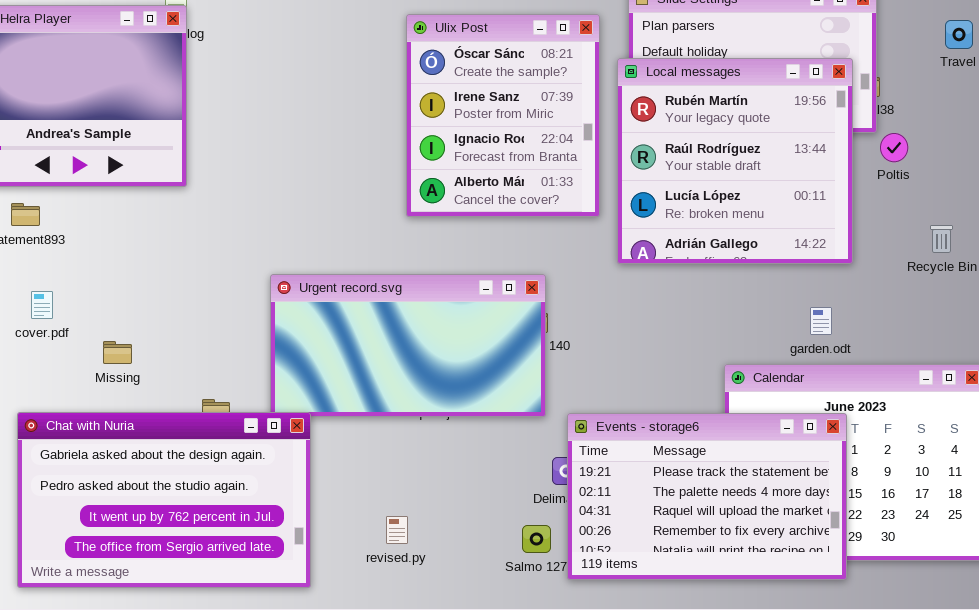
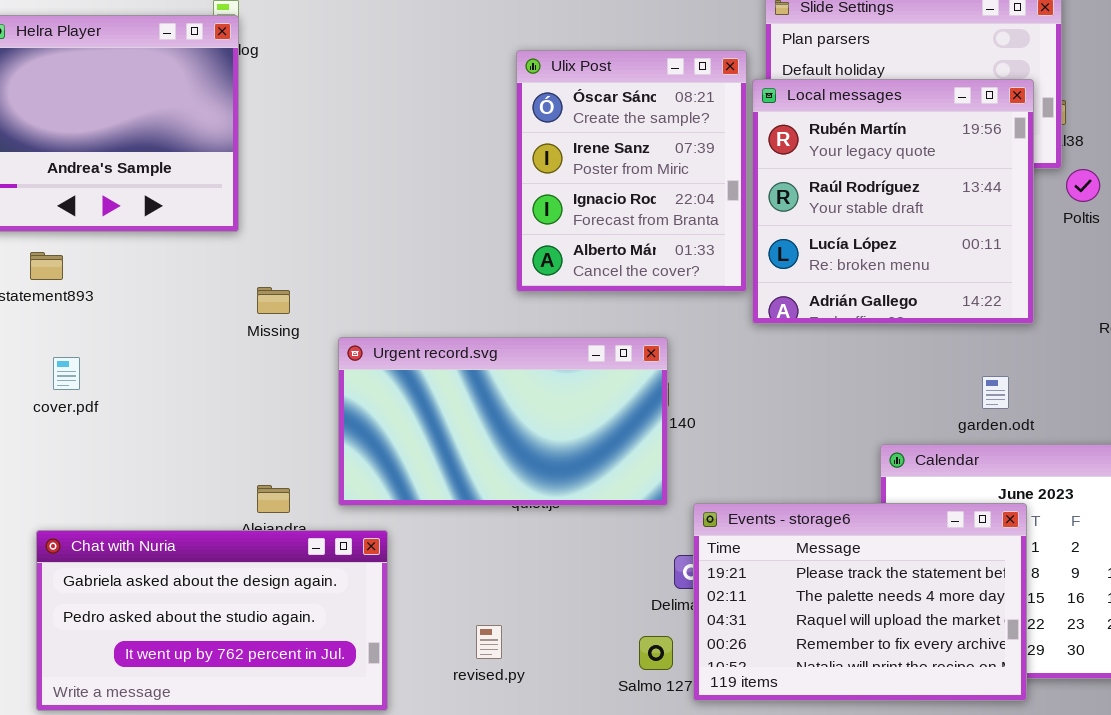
Ulix Post: [406,14,600,217] -> [516,50,747,292], moved
Missing: [103,341,132,364] -> [257,287,290,314], moved
Chat with Nuria: [17,412,311,588] -> [36,530,388,711], resized

